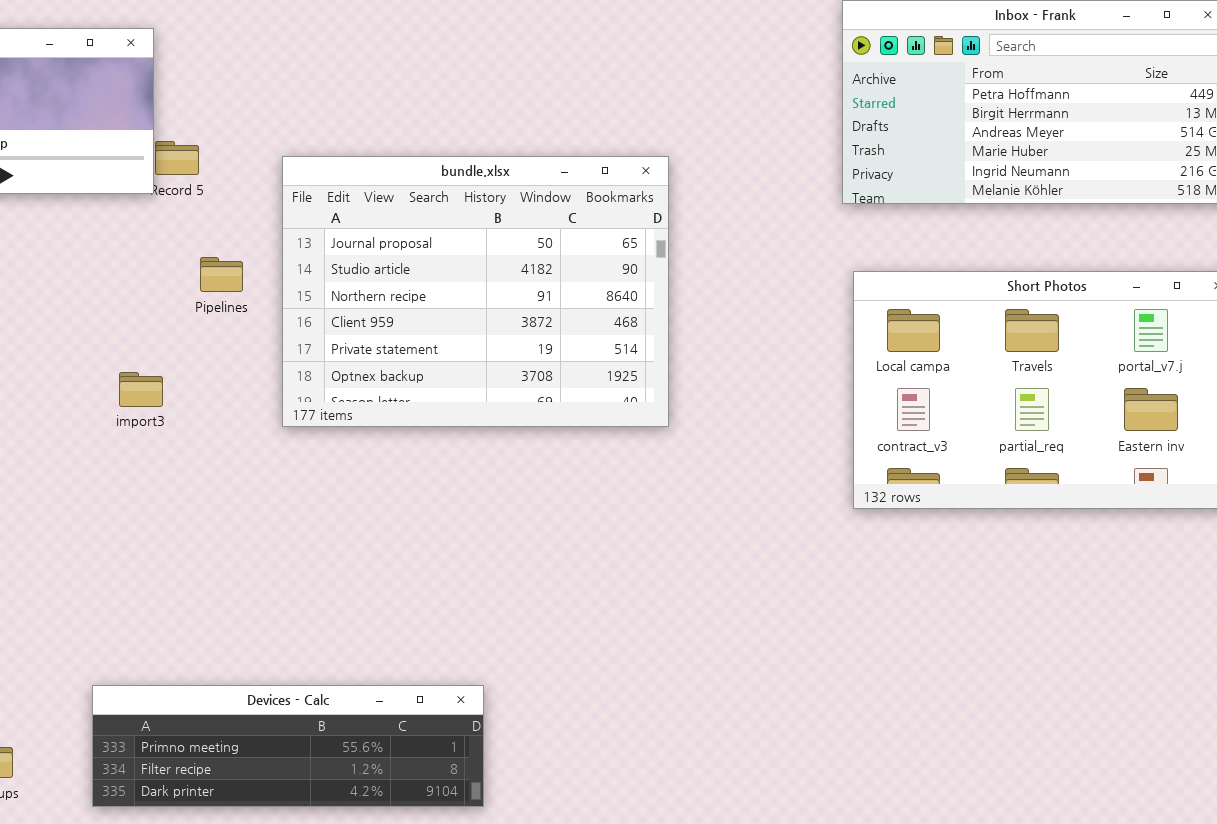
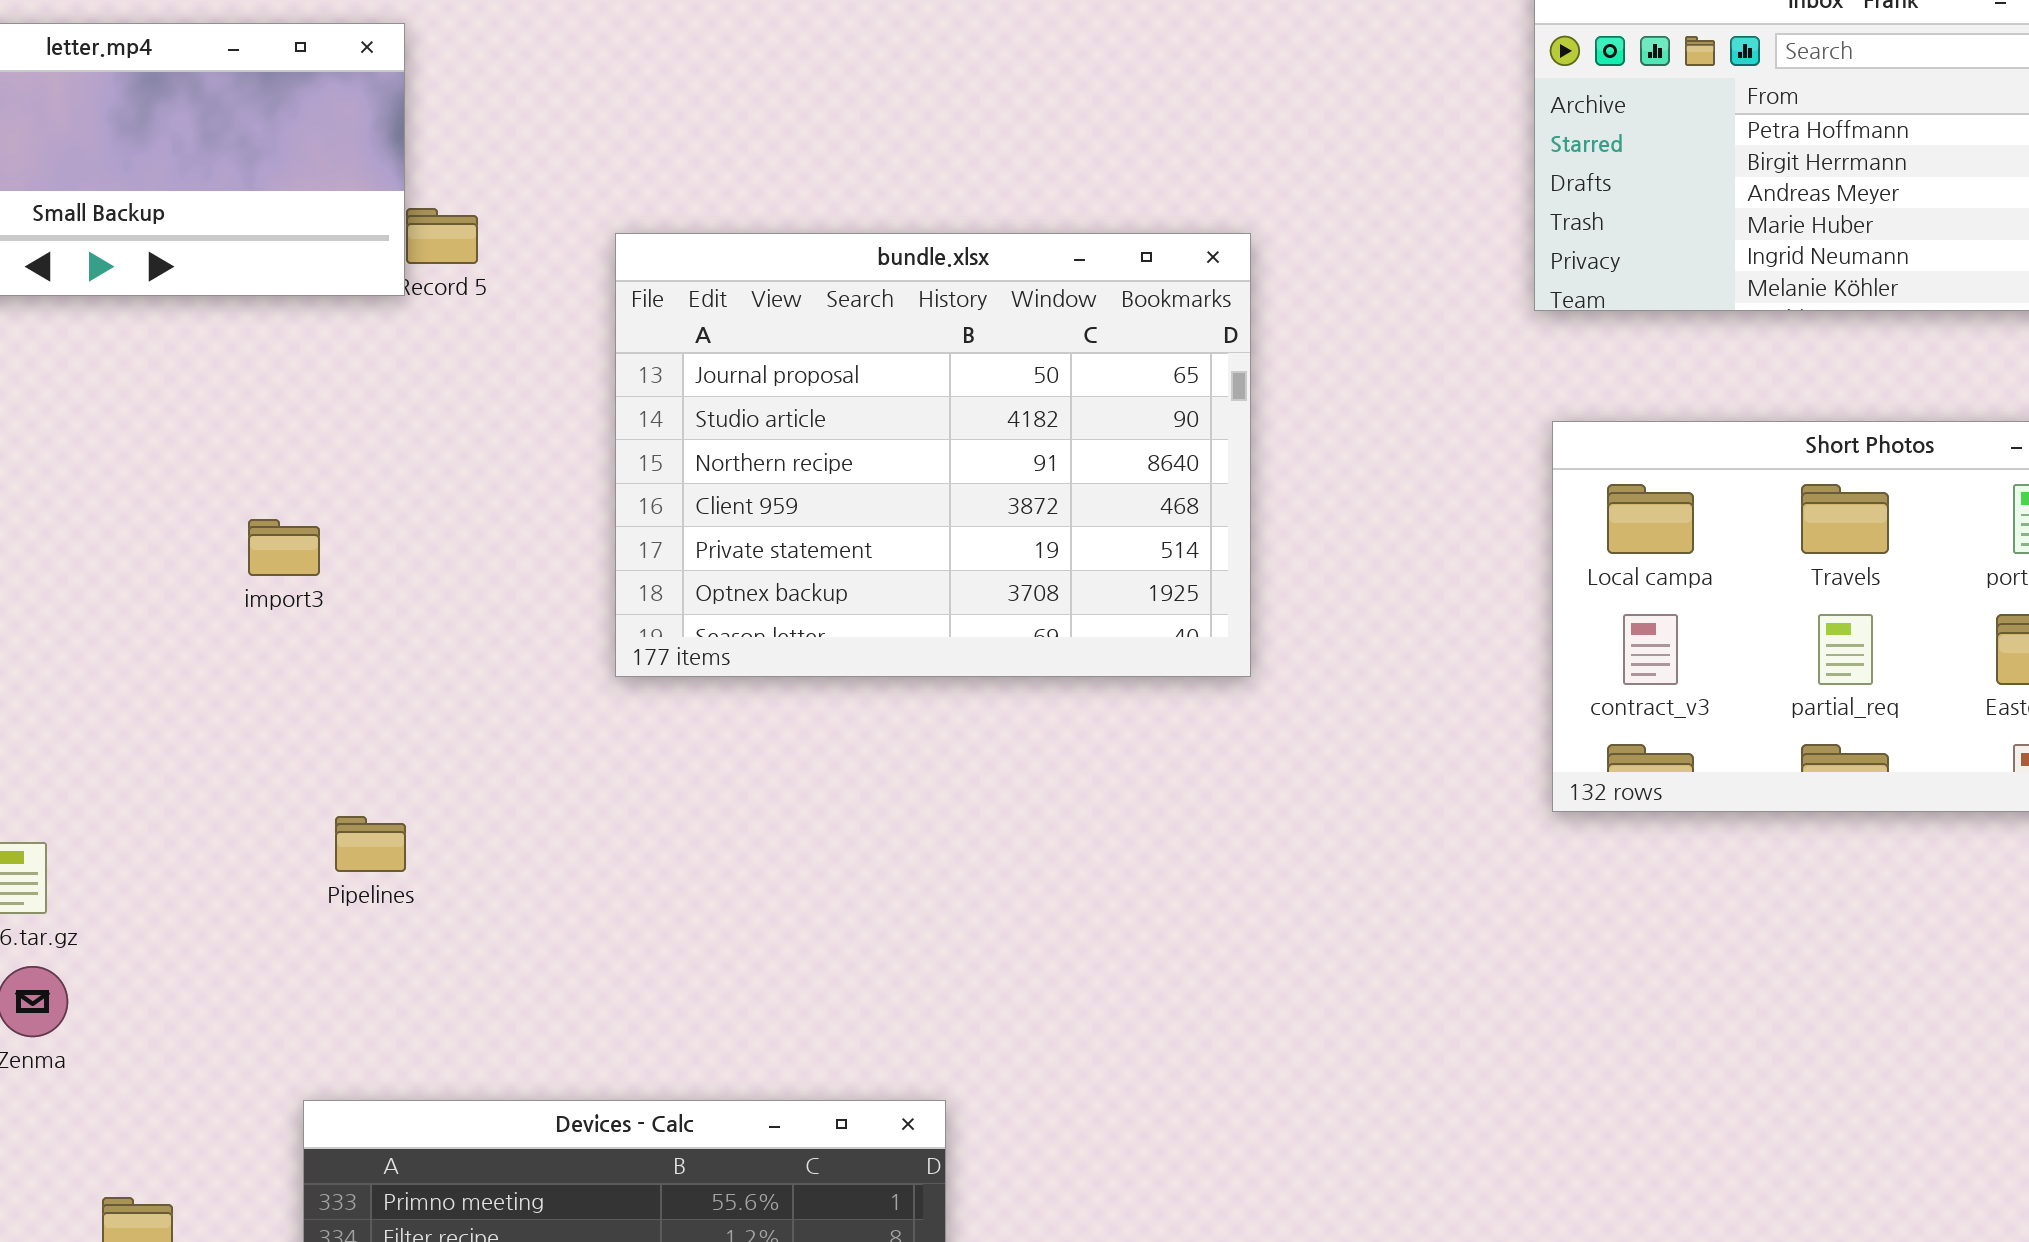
Pipelines: [200,257,243,292] -> [335,816,406,872], moved
import3: [119,372,163,407] -> [248,519,320,576], moved

